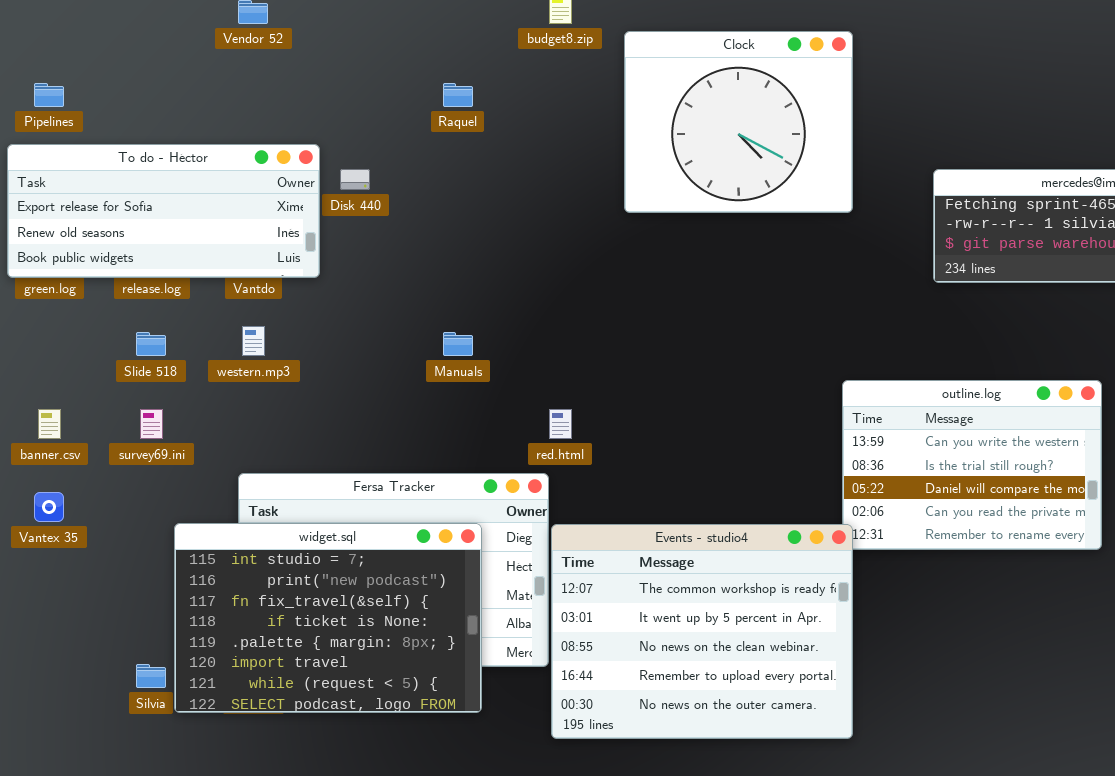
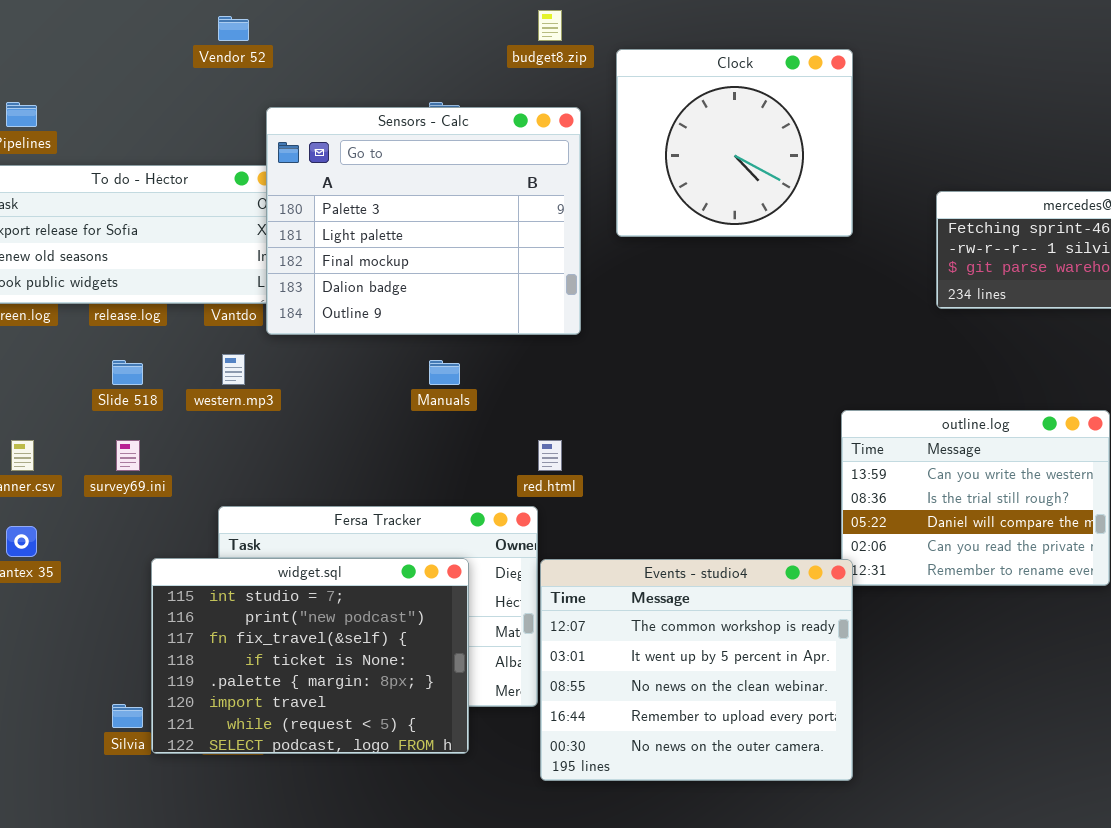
Sensors - Calc: none -> [266,107,581,335], opened

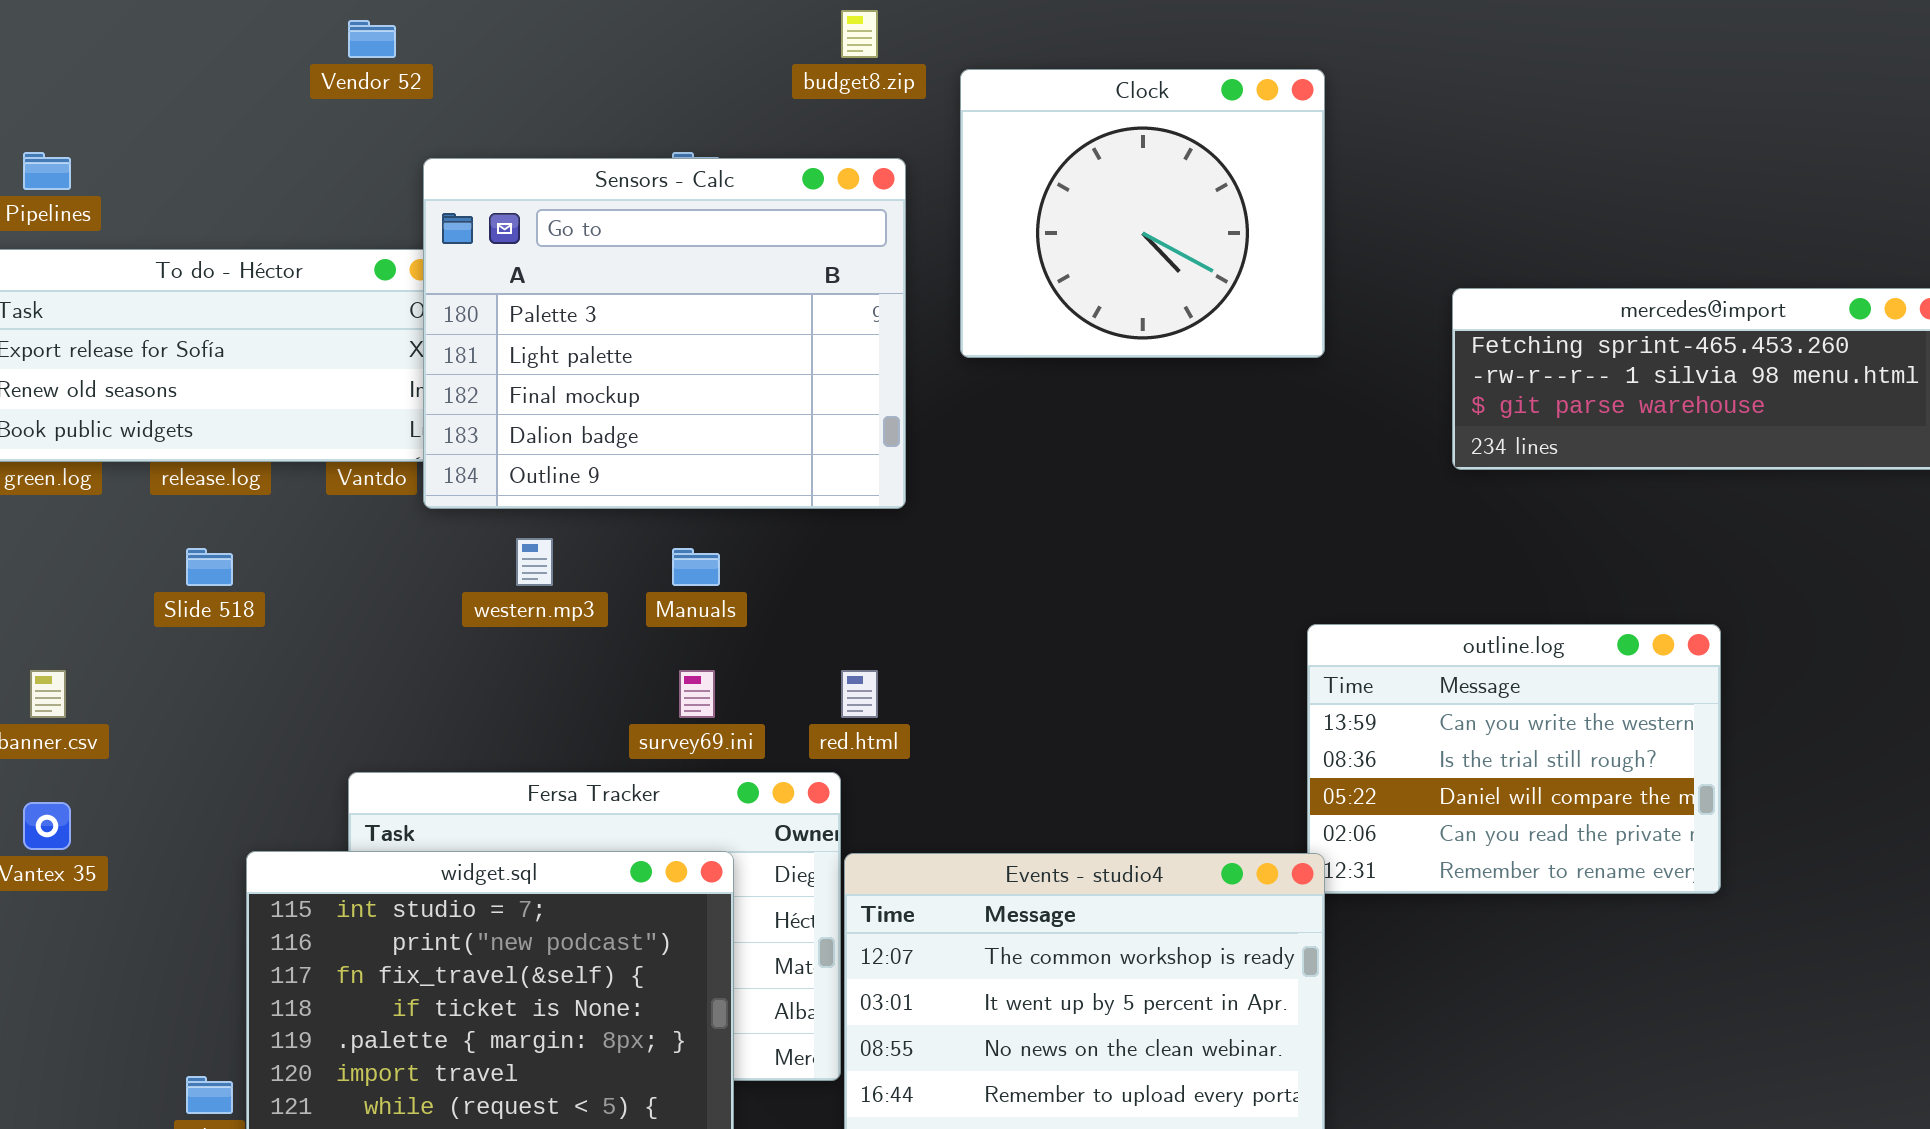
western.mp3: [222,354,245,385] -> [516,538,553,586], moved
survey69.ini: [116,440,140,471] -> [679,670,715,718], moved

